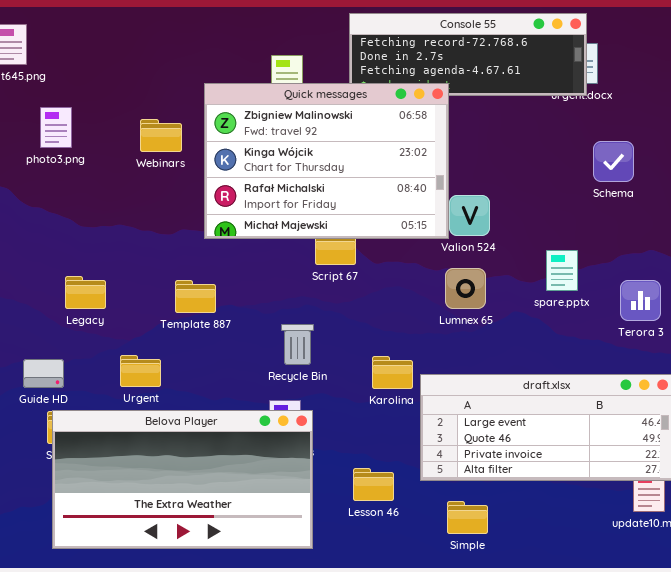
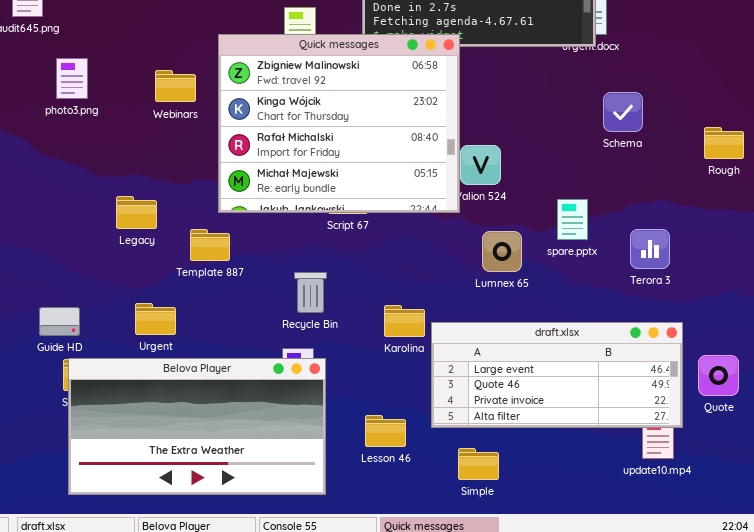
Quick messages: [204,83,449,239] -> [218,34,460,213], resized
Lumnex 65: [445,268,486,309] -> [482,231,522,272], moved
Legacy: [65,276,106,309] -> [116,196,157,229], moved

